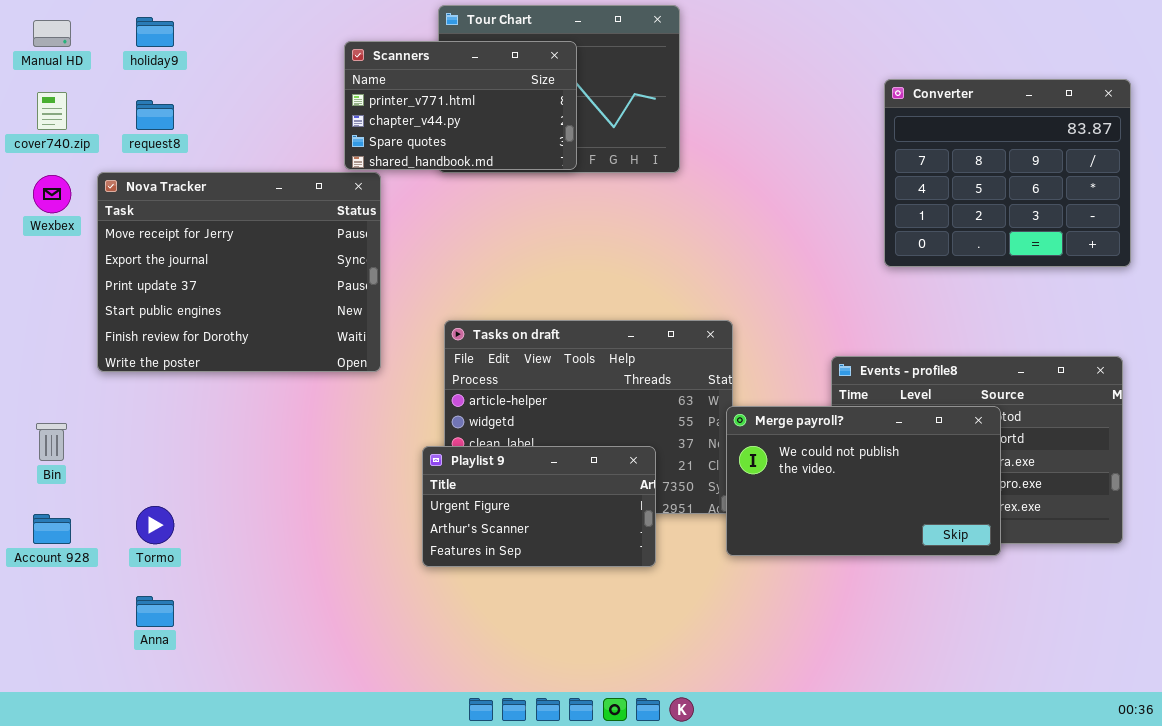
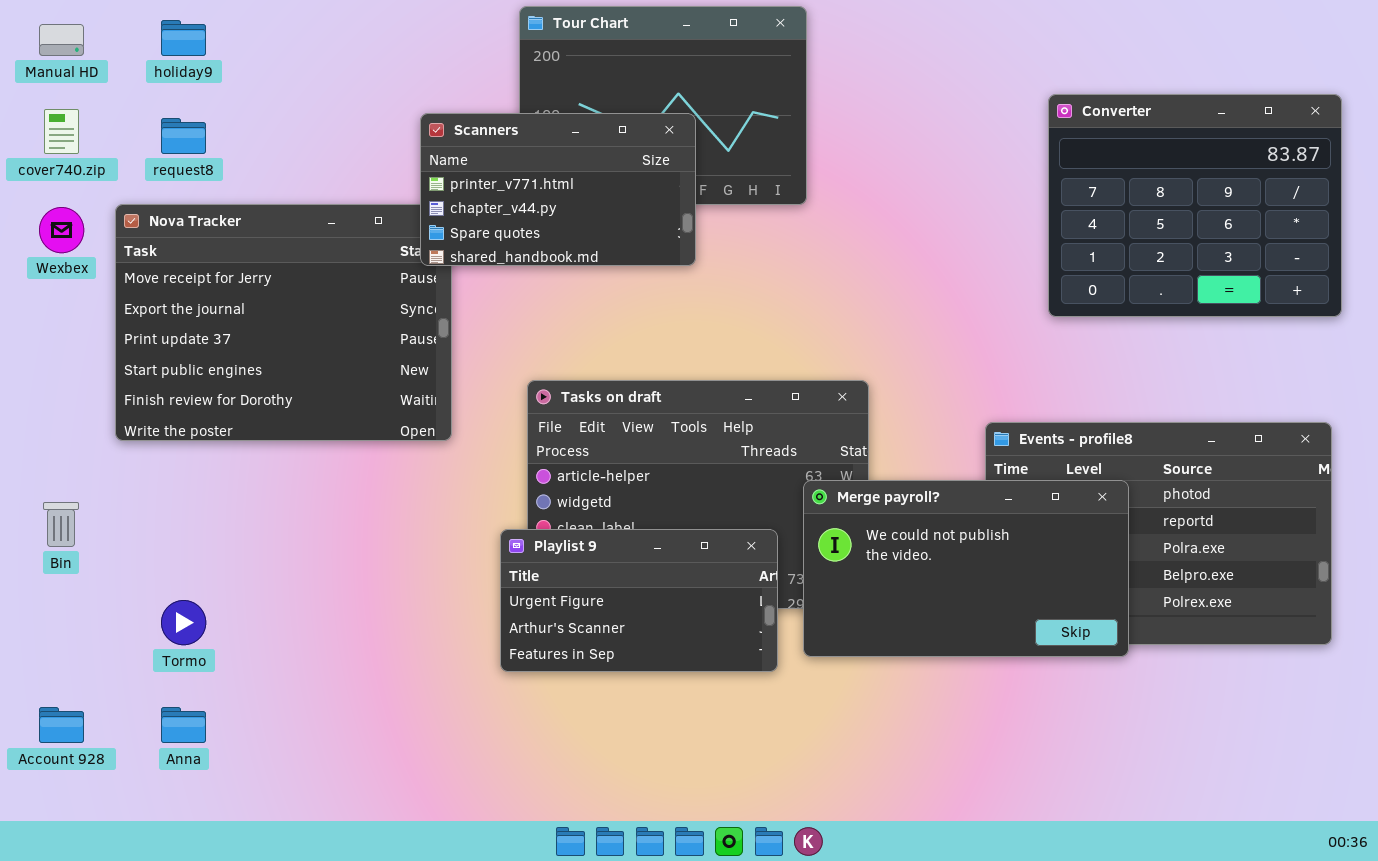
Scanners: [344,41,577,170] -> [420,113,696,266], moved
Merge payroll?: [726,406,1001,556] -> [803,480,1129,657], moved
Account 928: [33,514,71,544] -> [39,707,84,743], moved

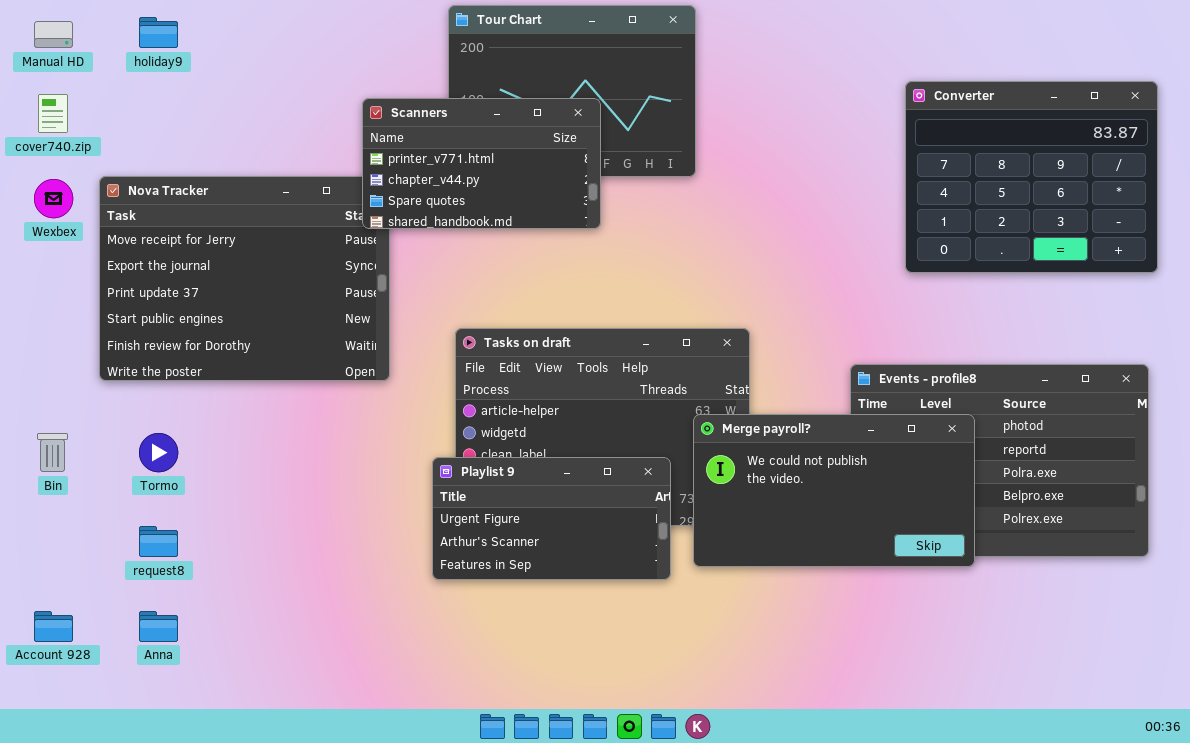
request8: [161,118,206,154] -> [139,526,178,557], moved
Tormo: [161,600,206,645] -> [139,433,178,472], moved

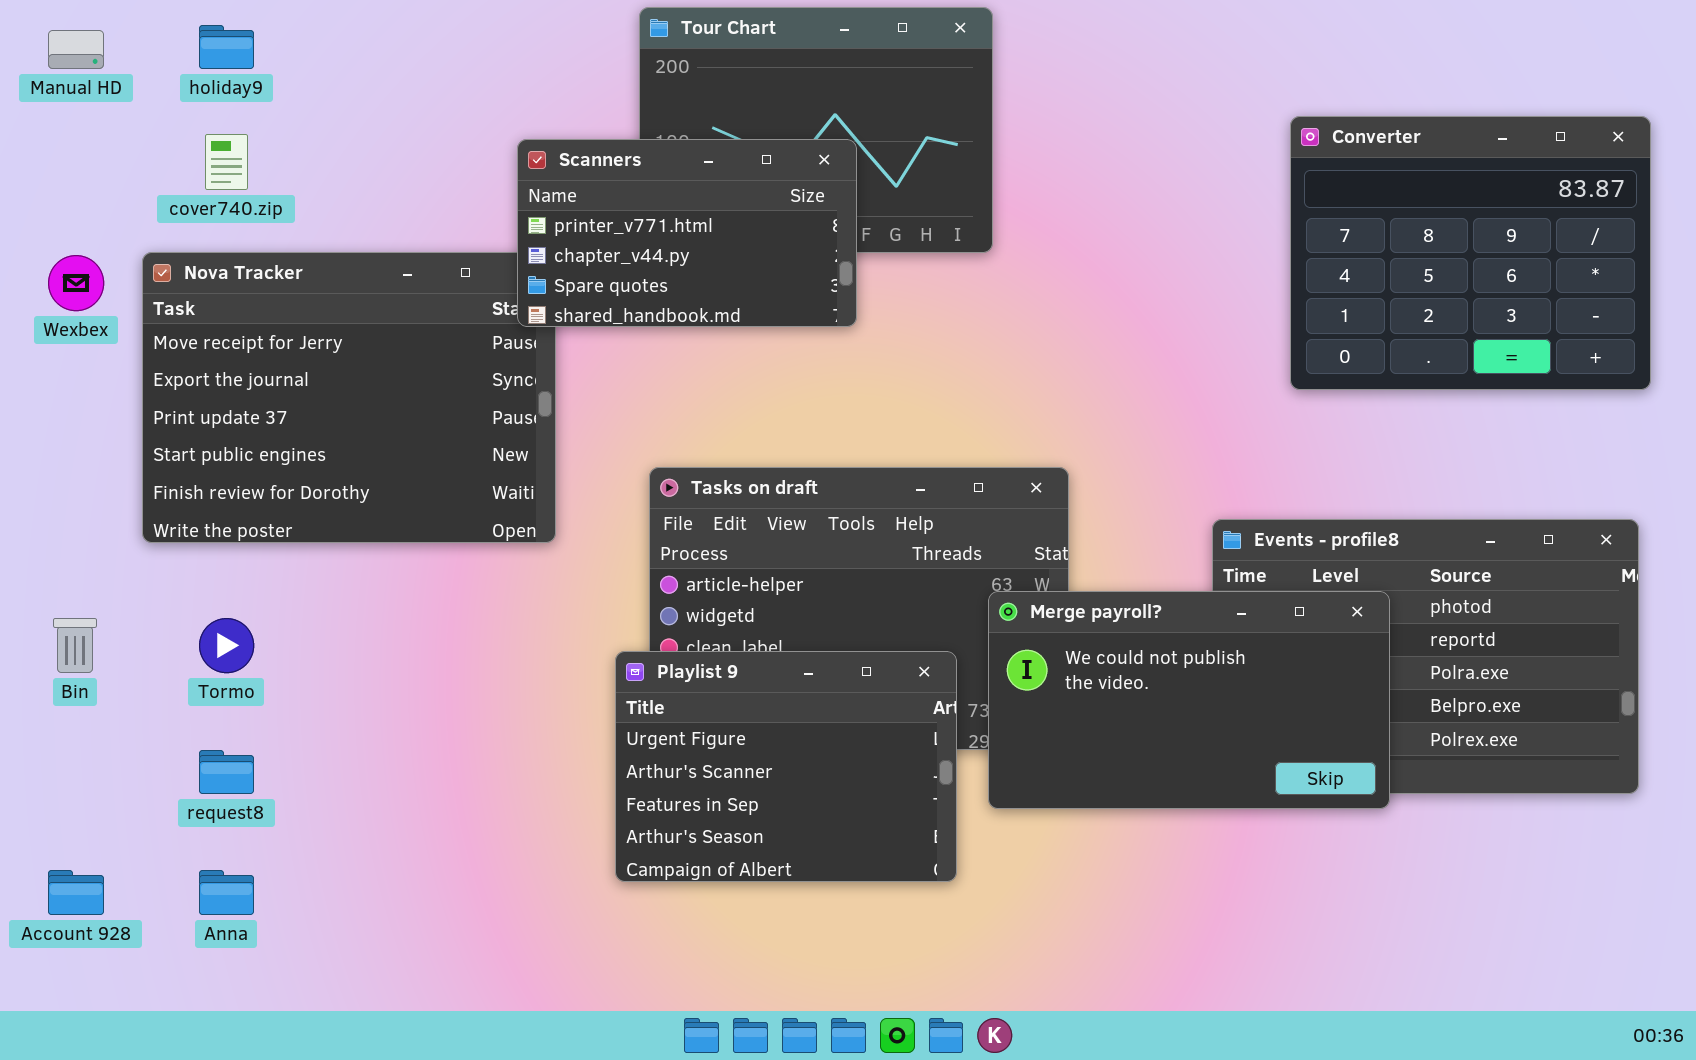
cover740.zip: [38,94,68,133] -> [205,134,248,190], moved
Playlist 9: [432,457,671,580] -> [615,651,957,882], resized

